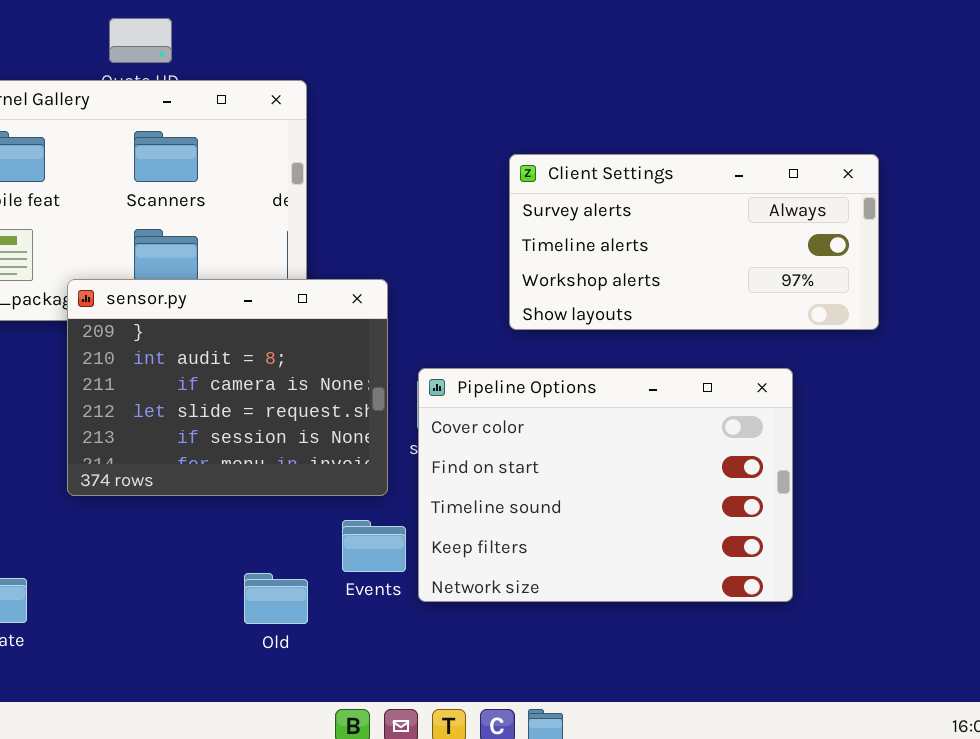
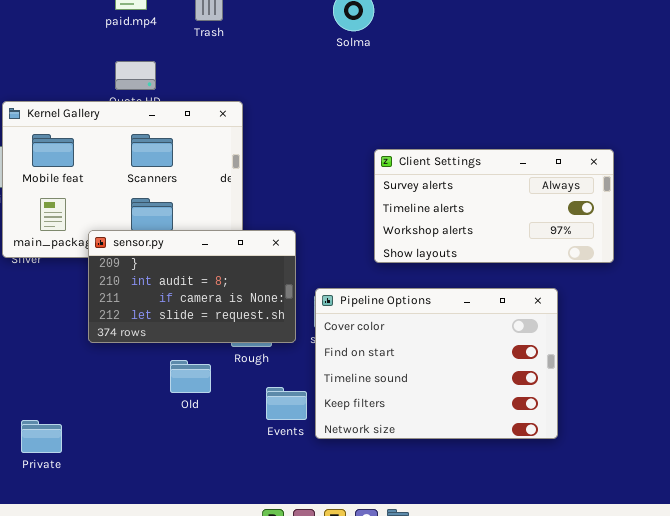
sensor.py: [67,279,388,496] -> [88,230,296,343], resized
Old: [244,573,308,624] -> [170,360,211,393], moved

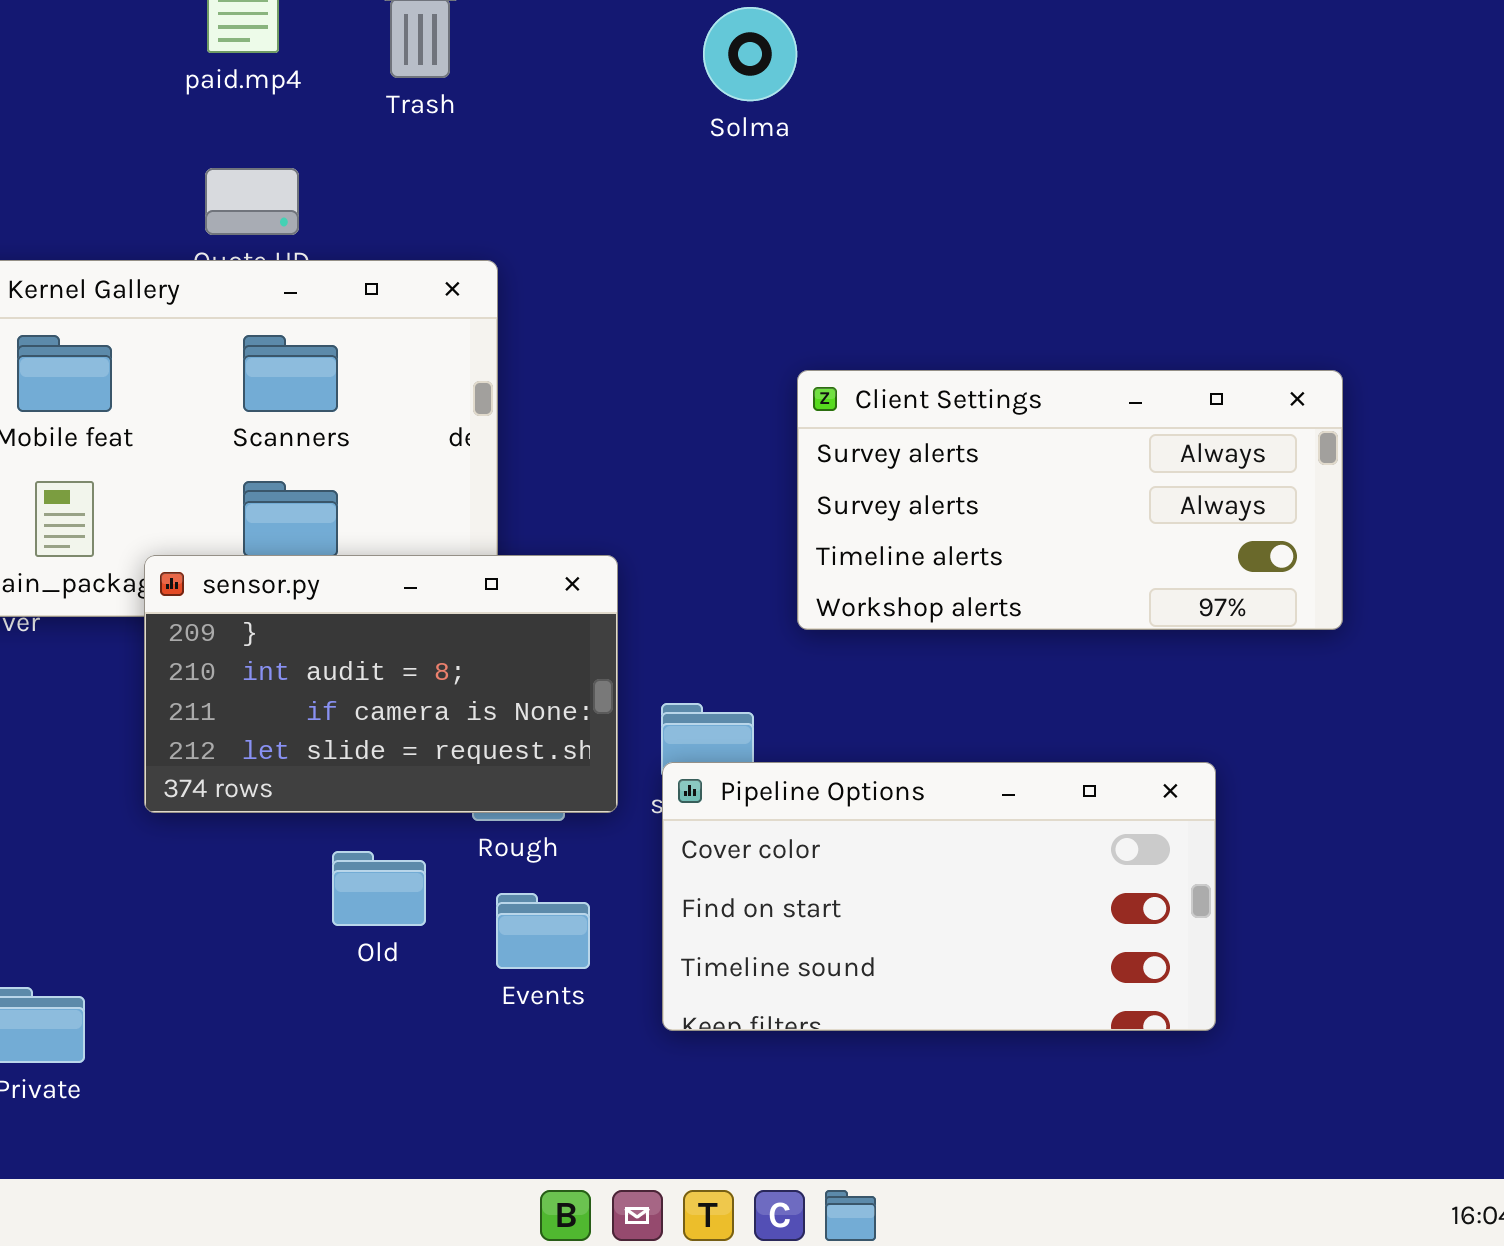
Client Settings: [374,149,614,263] -> [797,370,1343,630], scrolled up 1 row
Pipeline Options: [315,288,558,439] -> [662,762,1216,1031], resized
Events: [266,387,307,420] -> [496,893,590,969], moved

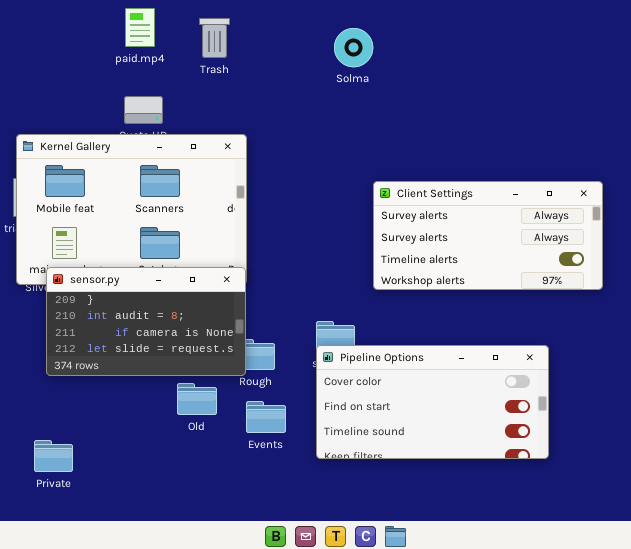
sensor.py: [144,555,618,813] -> [46,267,246,376], moved

